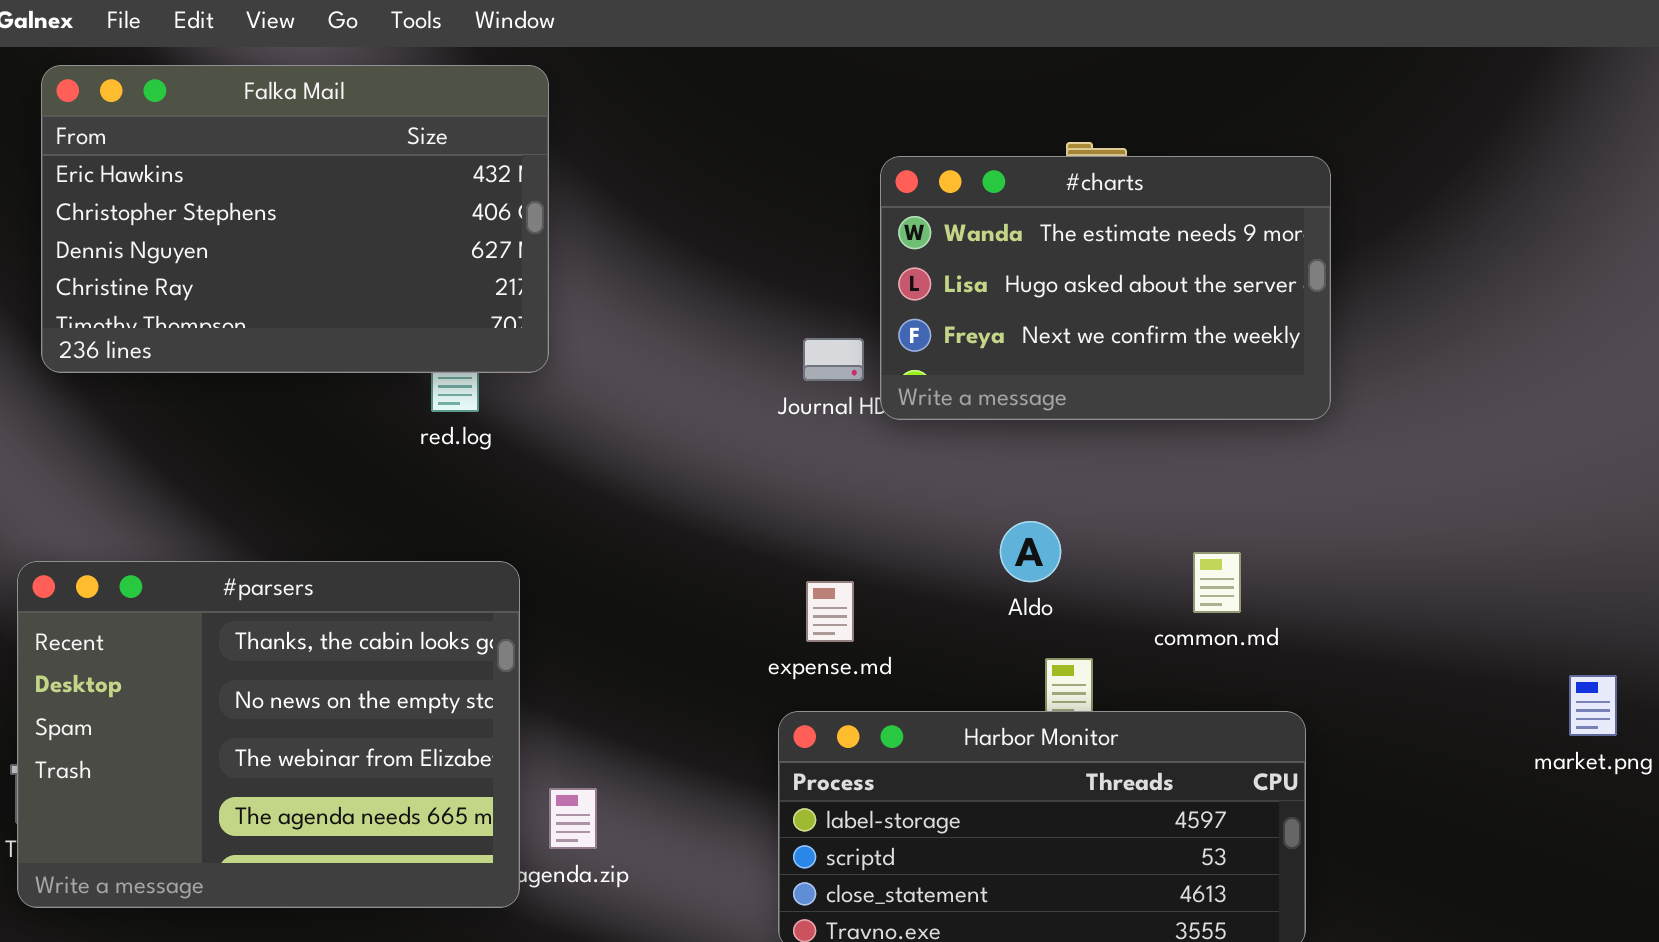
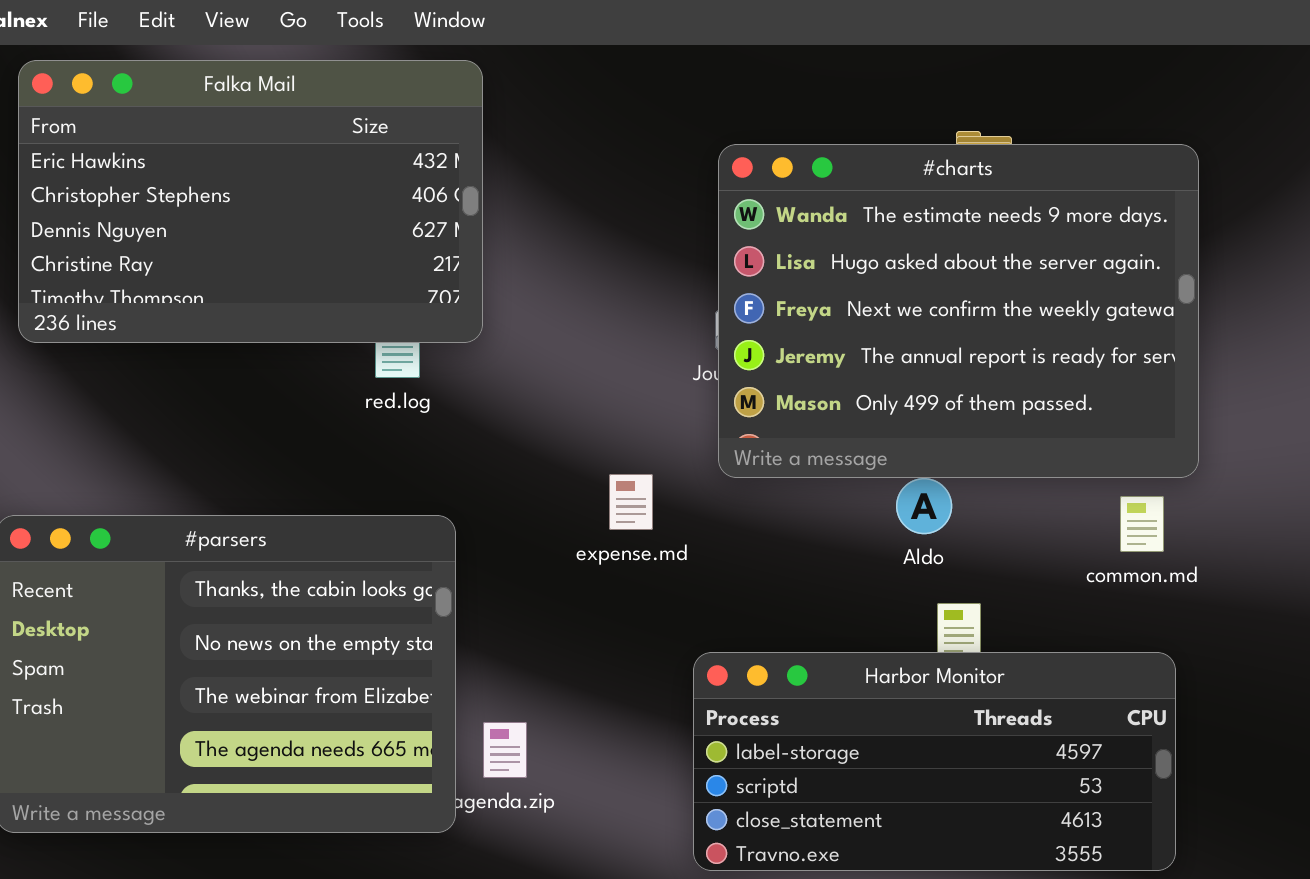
#charts: [880,156,1331,420] -> [718,144,1199,478], resized
common.md: [1193,552,1241,613] -> [1120,496,1164,552], moved
expense.md: [806,581,854,642] -> [609,474,653,530], moved

